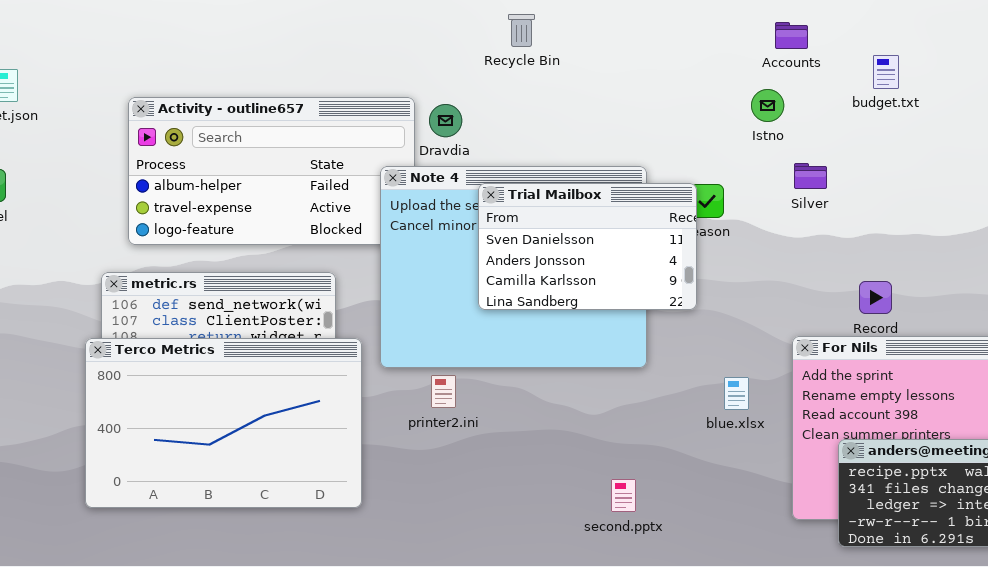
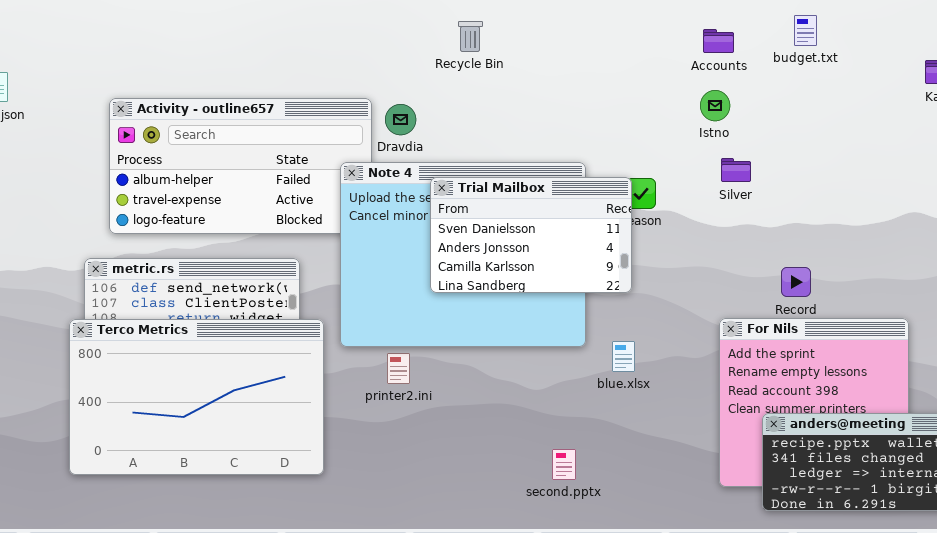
budget.txt: [873,55,899,89] -> [794,15,817,46], moved
Istno: [751,89,784,122] -> [700,90,730,121], moved
blue.xlsx: [724,377,749,410] -> [612,341,635,372], moved

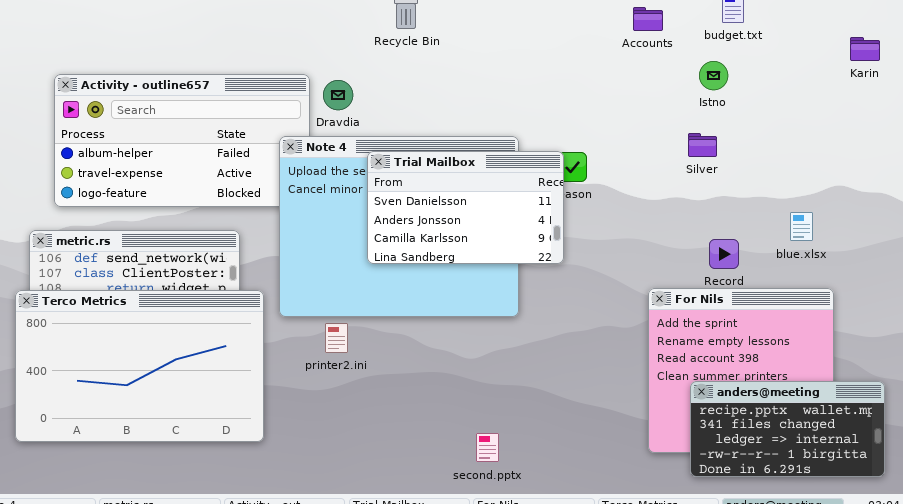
Istno: [700,90,730,121] -> [699,61,728,90], moved
Silver: [721,158,751,182] -> [688,133,717,157], moved
blue.xlsx: [612,341,635,372] -> [790,212,813,241], moved
second.pptx: [552,449,576,480] -> [476,433,499,462], moved

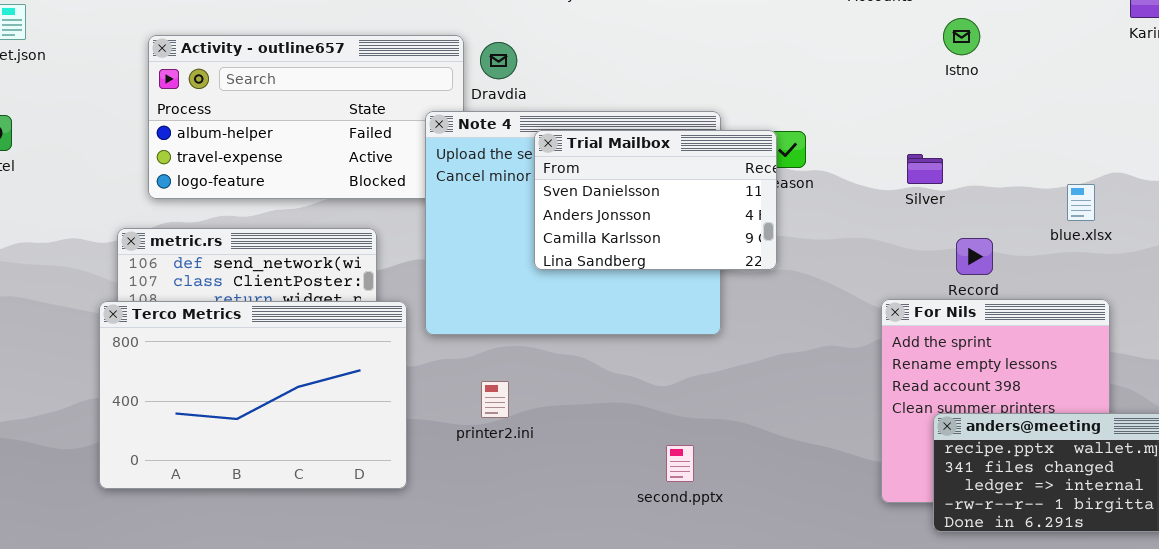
Silver: [688,133,717,157] -> [907,154,943,184], moved
blue.xlsx: [790,212,813,241] -> [1067,184,1095,221], moved
printer2.ini: [325,323,348,353] -> [481,381,509,418], moved
second.pptx: [476,433,499,462] -> [666,445,694,482], moved

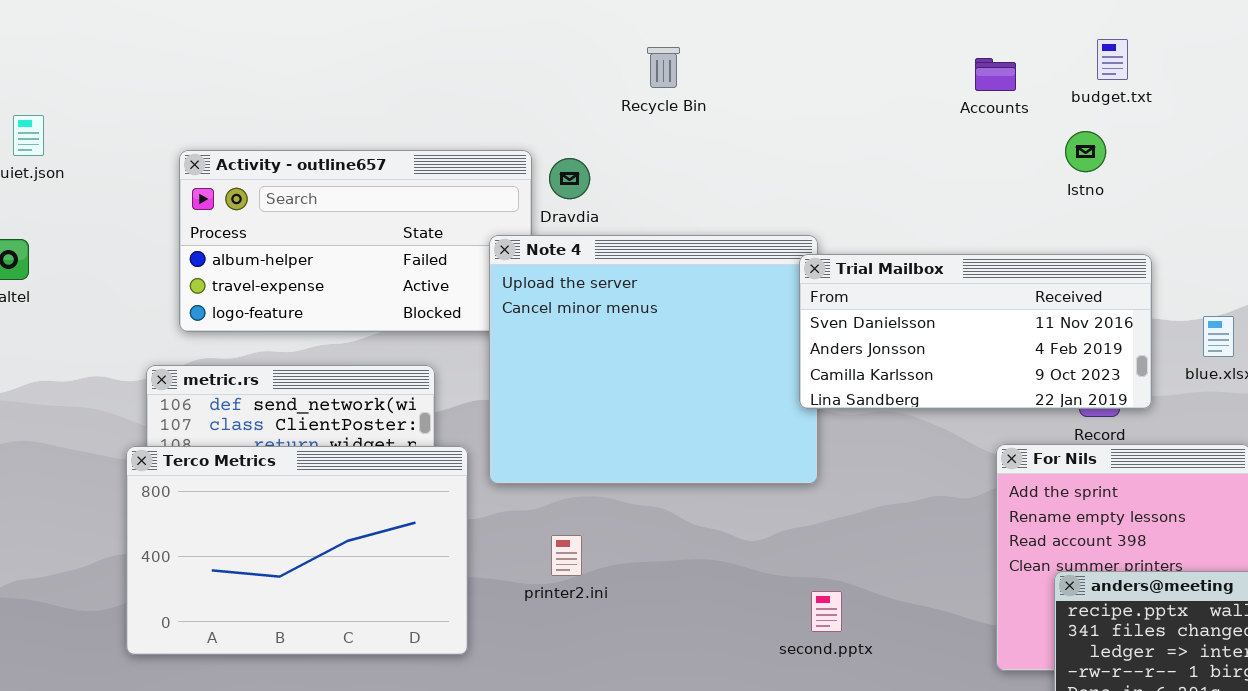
Trial Mailbox: [534,130,777,270] -> [799,254,1152,409], moved, resized
second.pptx: [666,445,694,482] -> [811,591,842,632], moved

